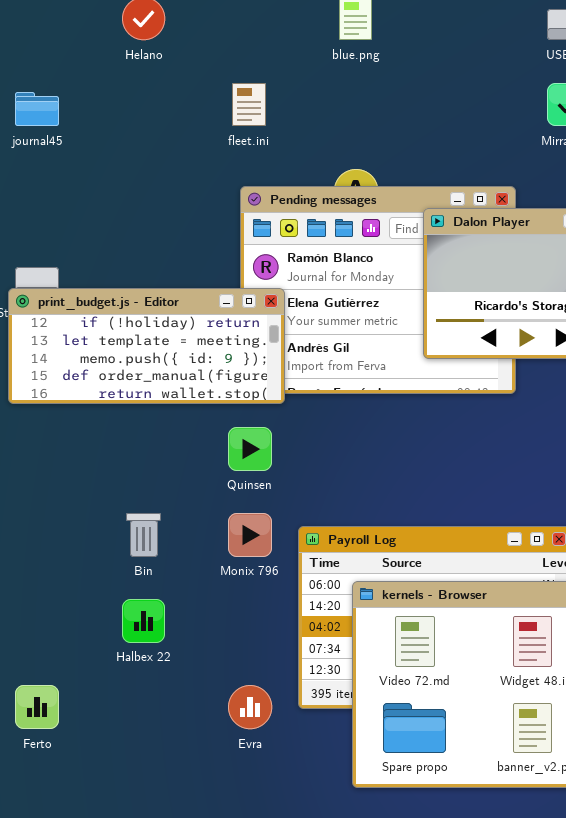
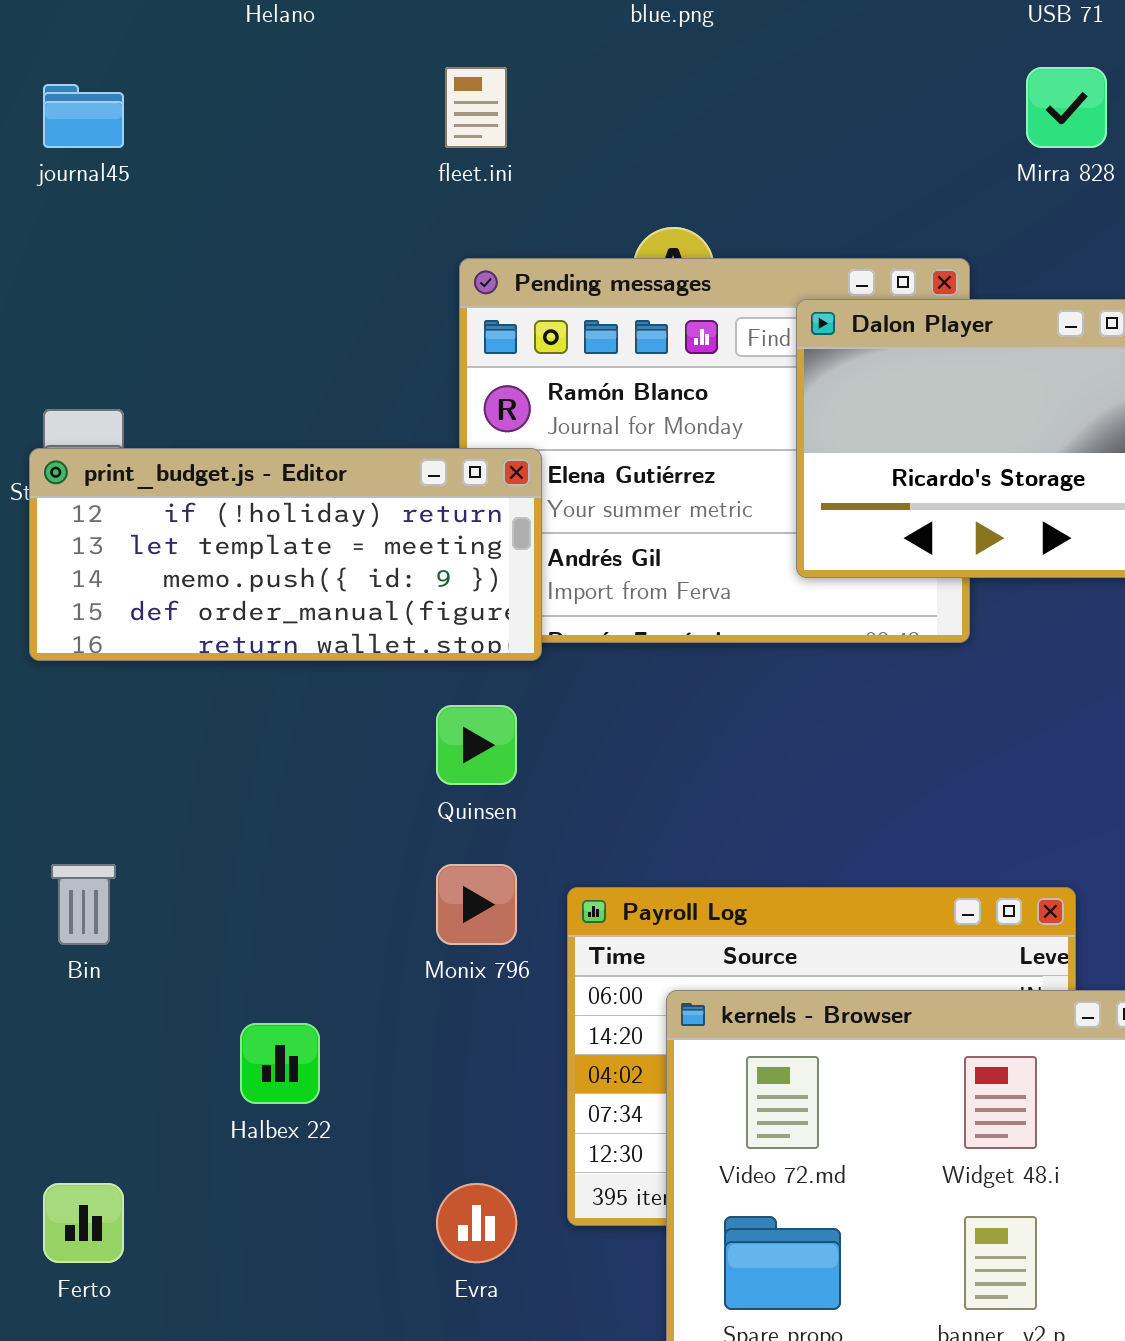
Bin: [126,513,161,557] -> [51,864,116,945], moved

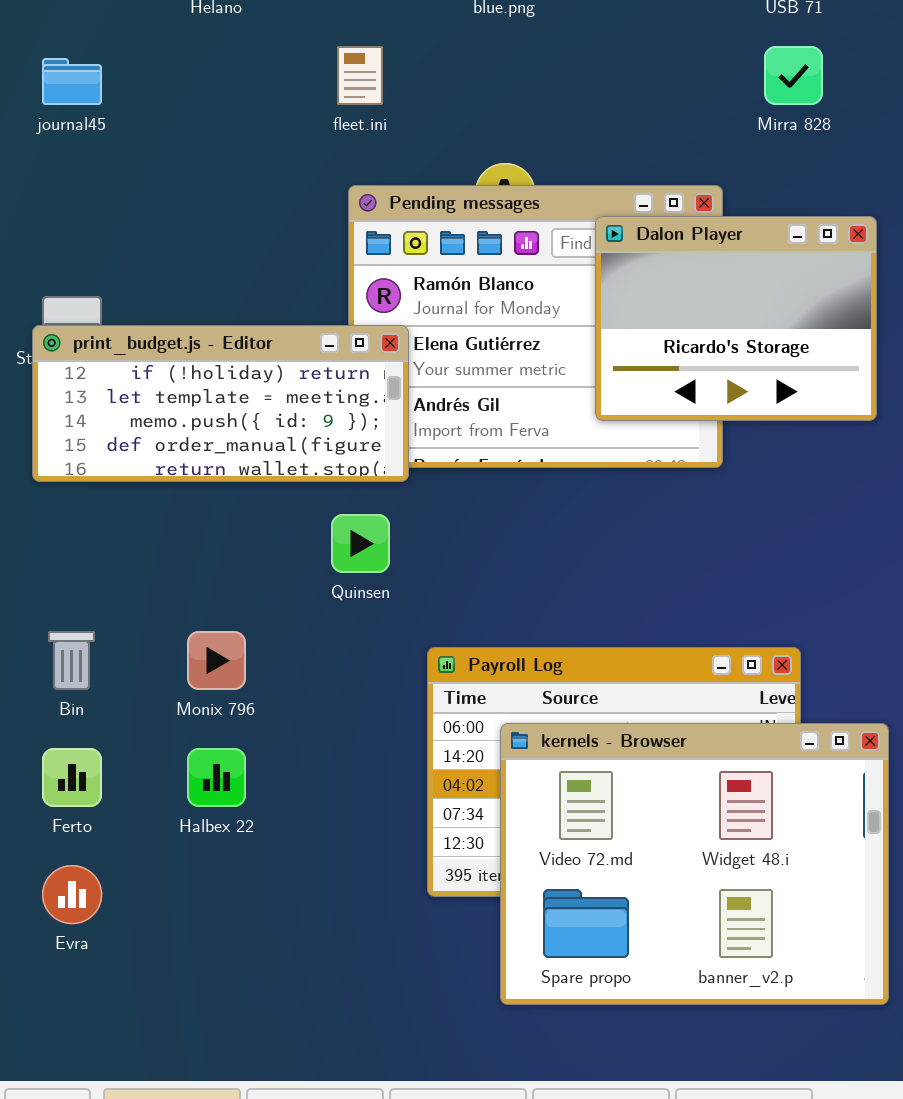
Monix 796: [436,864,517,945] -> [187,631,246,690], moved
Ferto: [43,1183,124,1263] -> [42,748,102,807], moved
Evra: [436,1183,517,1263] -> [42,865,102,924], moved

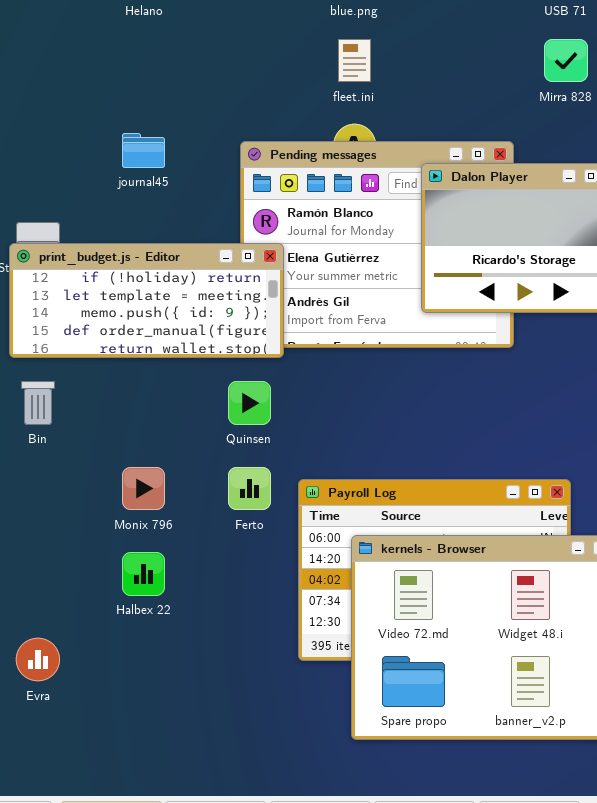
fleet.ini: [337,46,383,105] -> [338,39,371,82], moved
journal45: [42,58,102,105] -> [122,133,165,168], moved
Bin: [48,631,95,690] -> [21,381,55,425], moved
Ferto: [42,748,102,807] -> [228,467,271,510], moved

